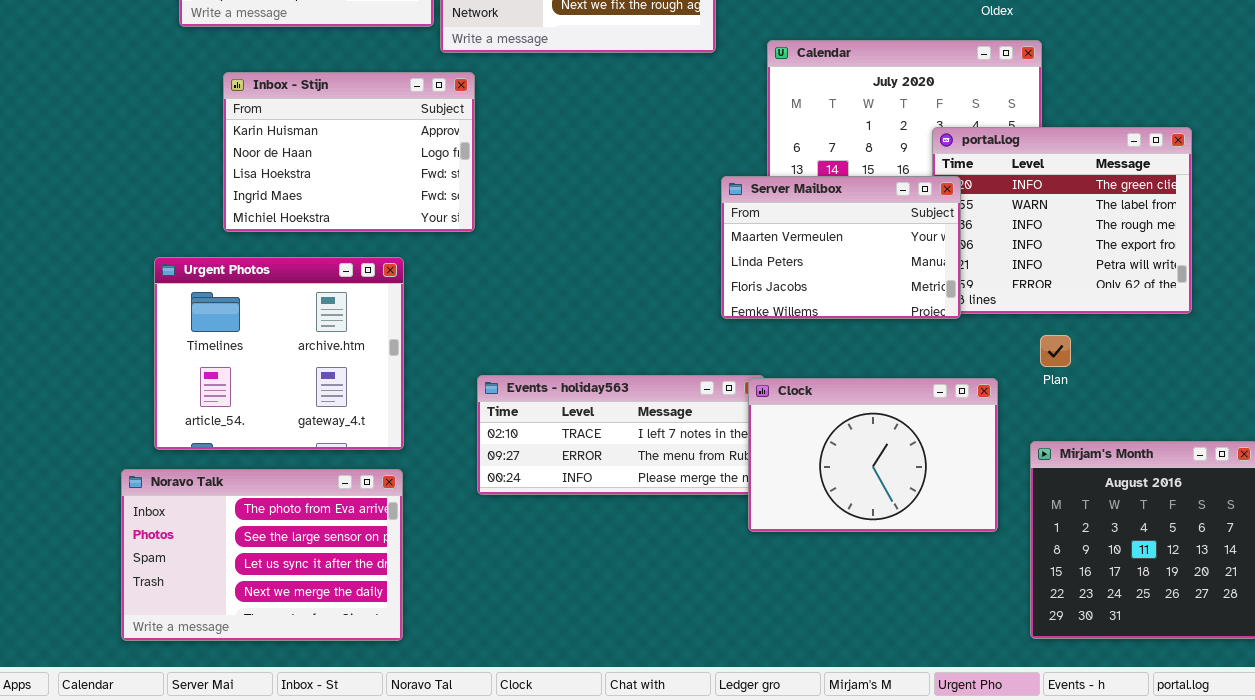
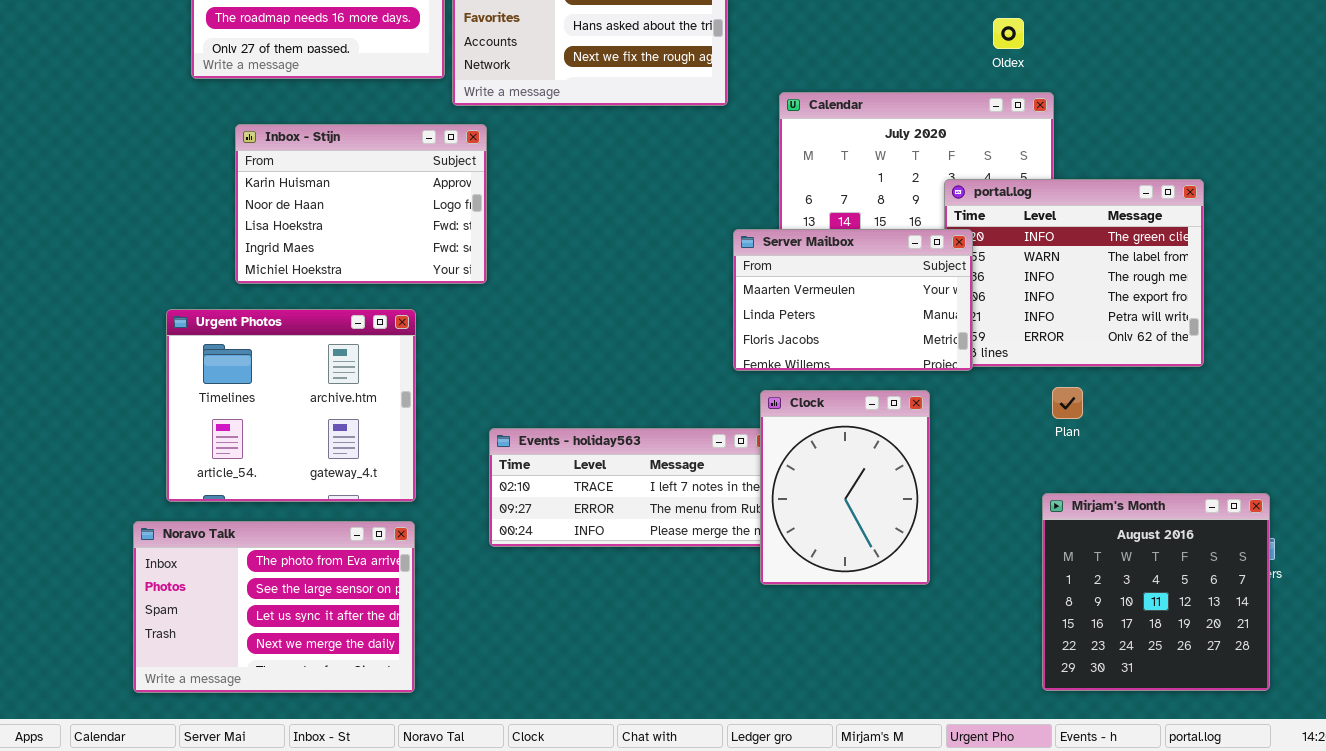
Clock: [748,378,998,532] -> [760,390,930,585], resized

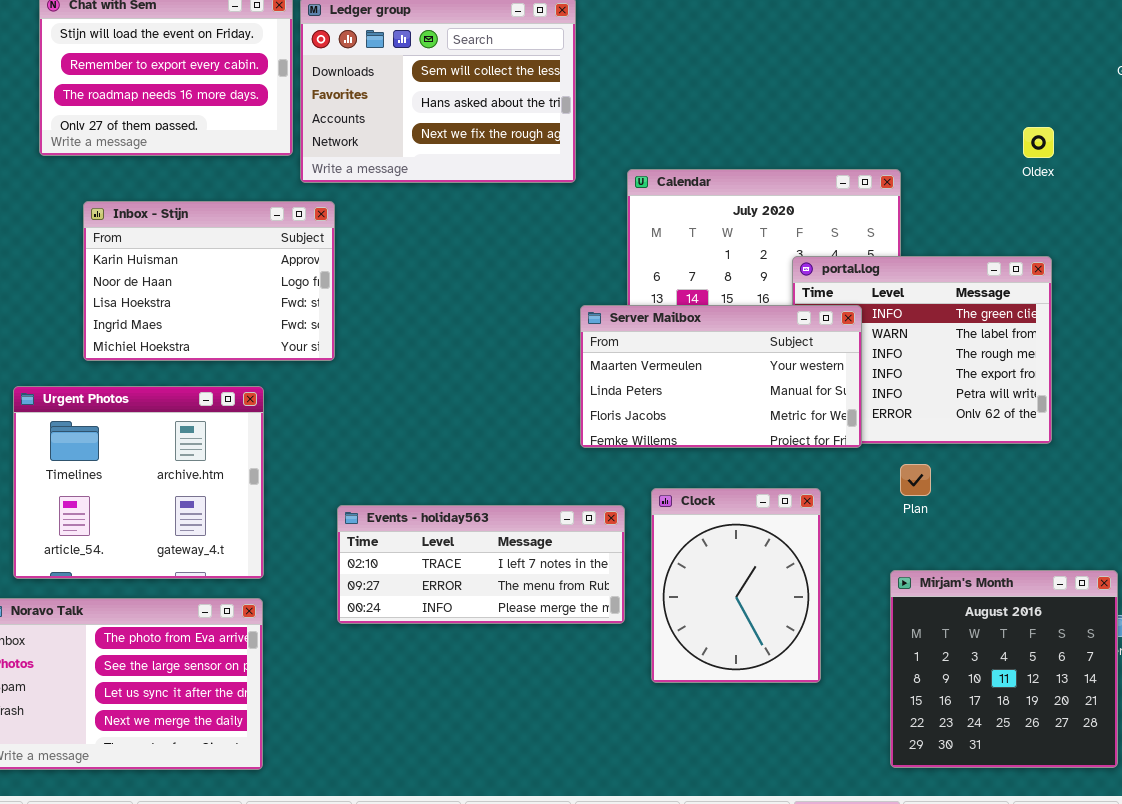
Oldex: [993,18,1024,49] -> [1023,127,1054,158], moved
Server Mailbox: [733,229,973,371] -> [580,305,862,448], resized
Clock: [760,390,930,585] -> [651,488,821,683], moved

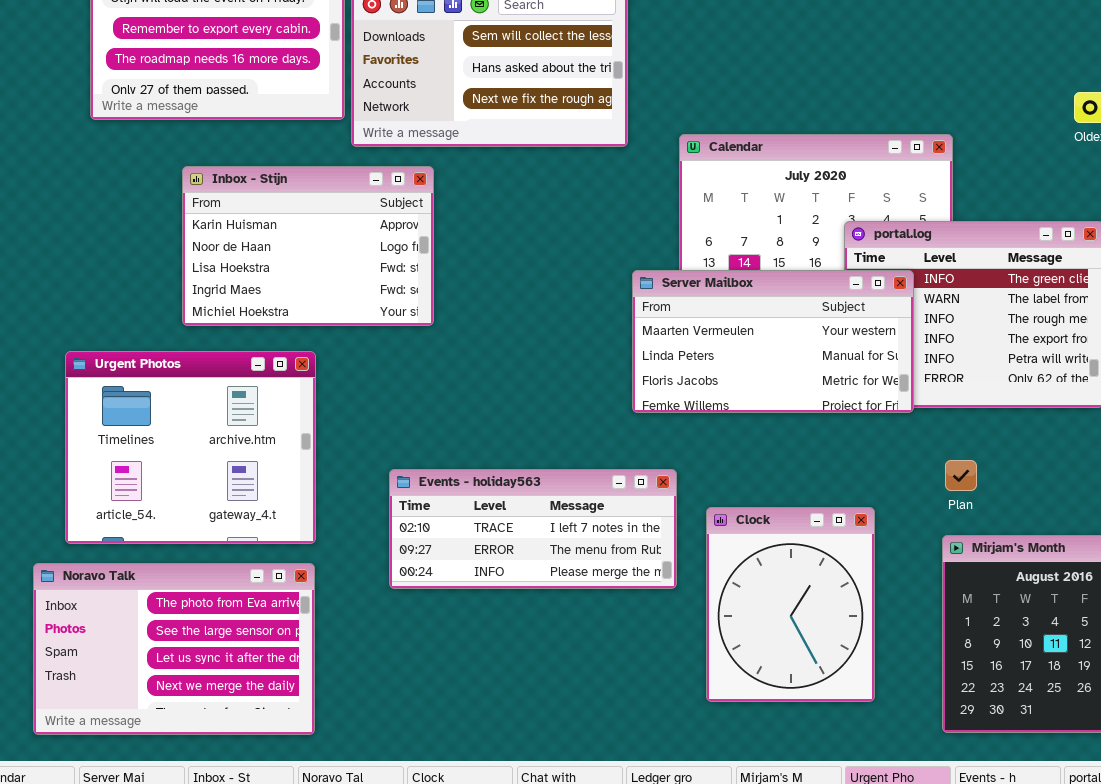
Inbox - Stijn: [83,201,335,361] -> [182,166,434,326], moved
Plan: [900,464,931,496] -> [945,460,977,491], moved
Clock: [651,488,821,683] -> [706,507,875,702], moved

